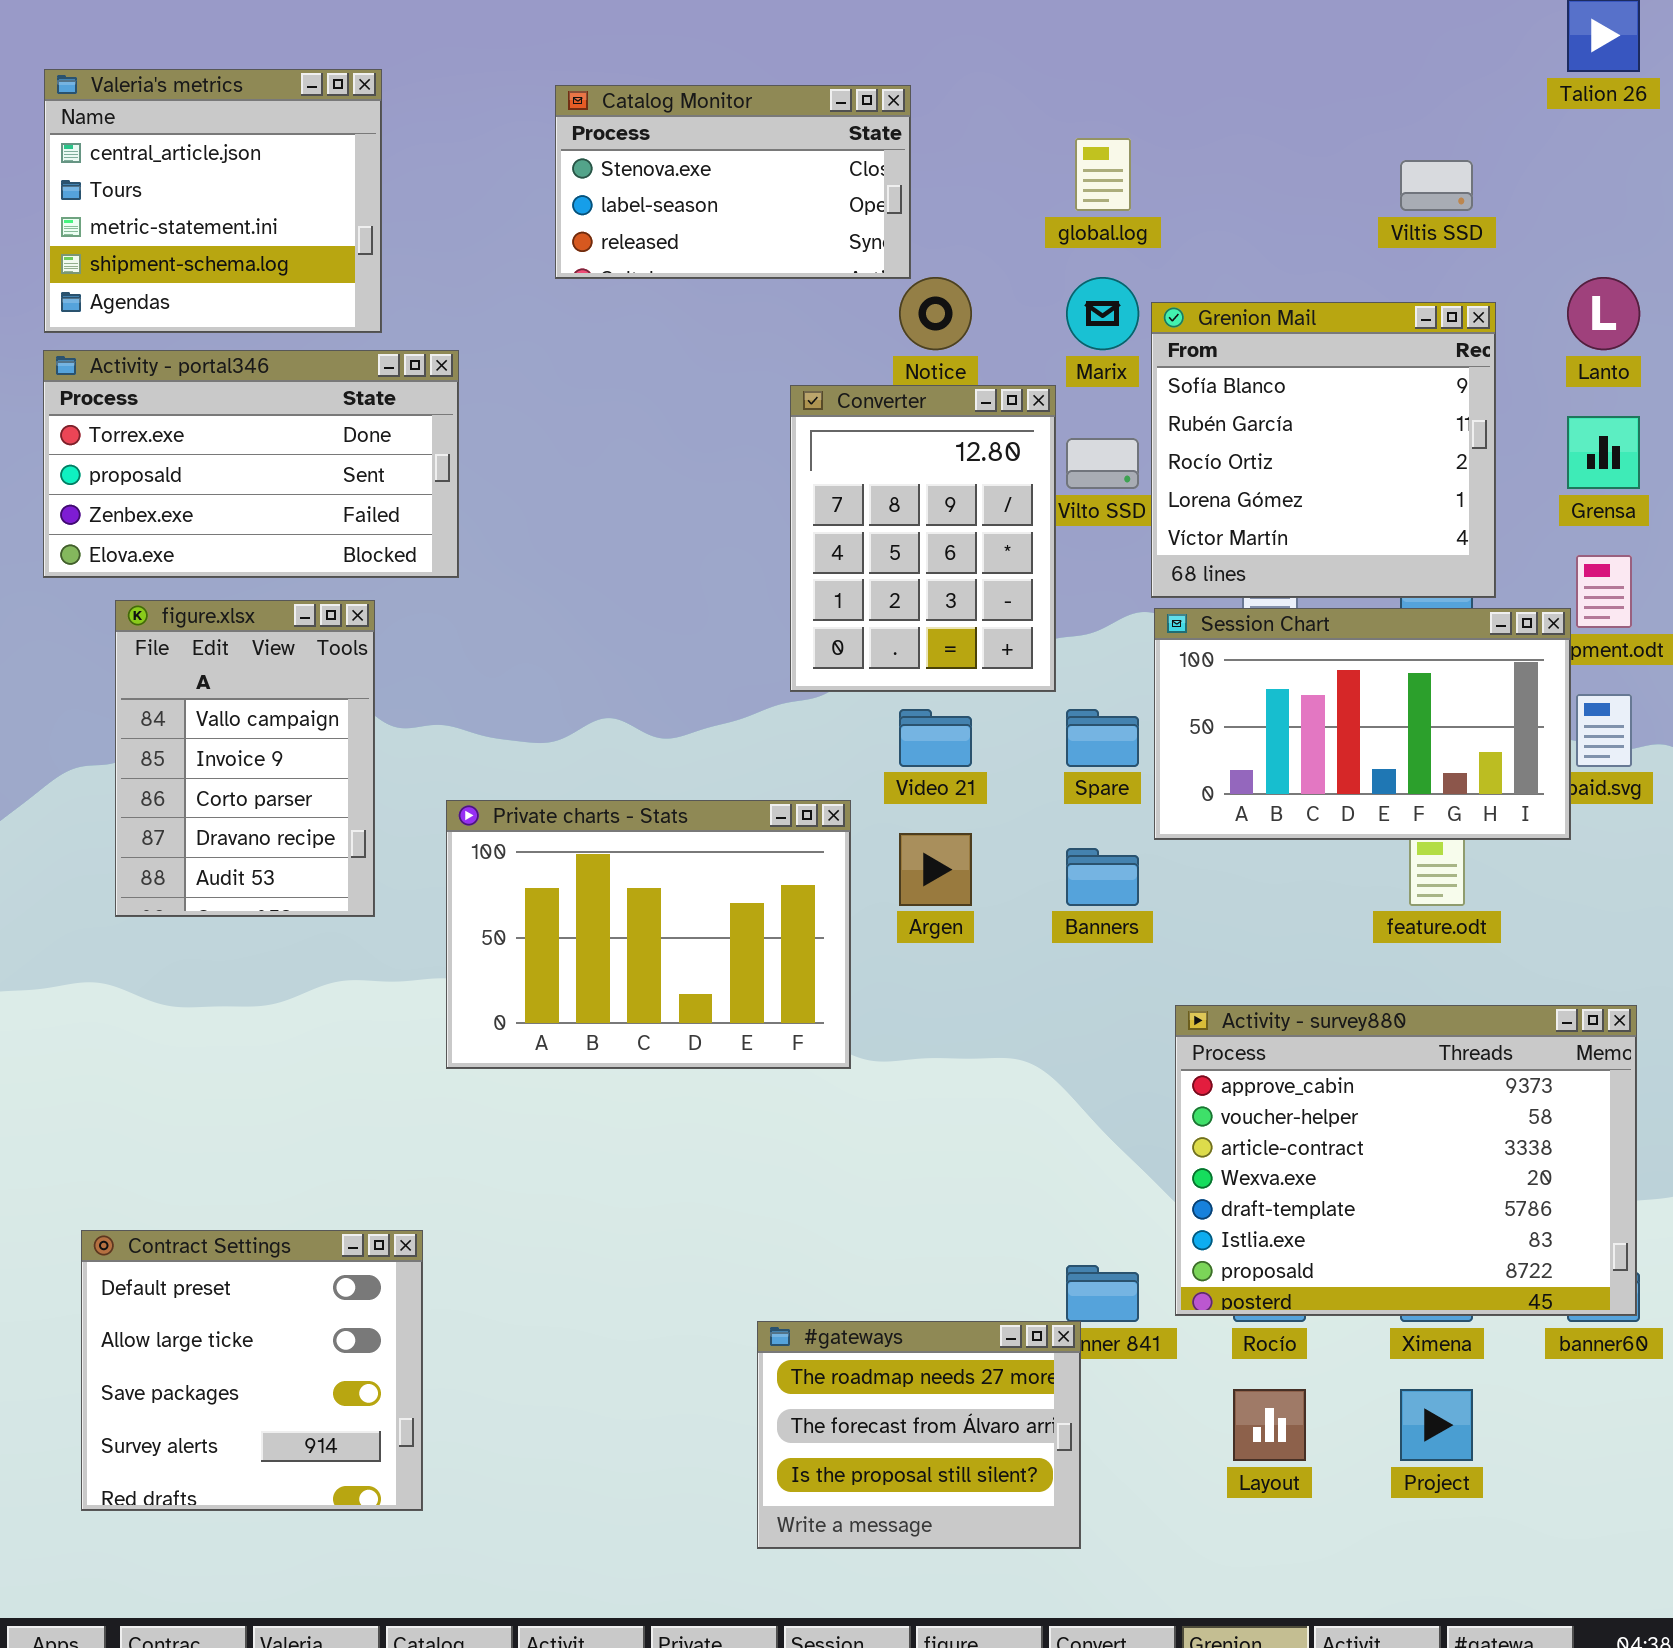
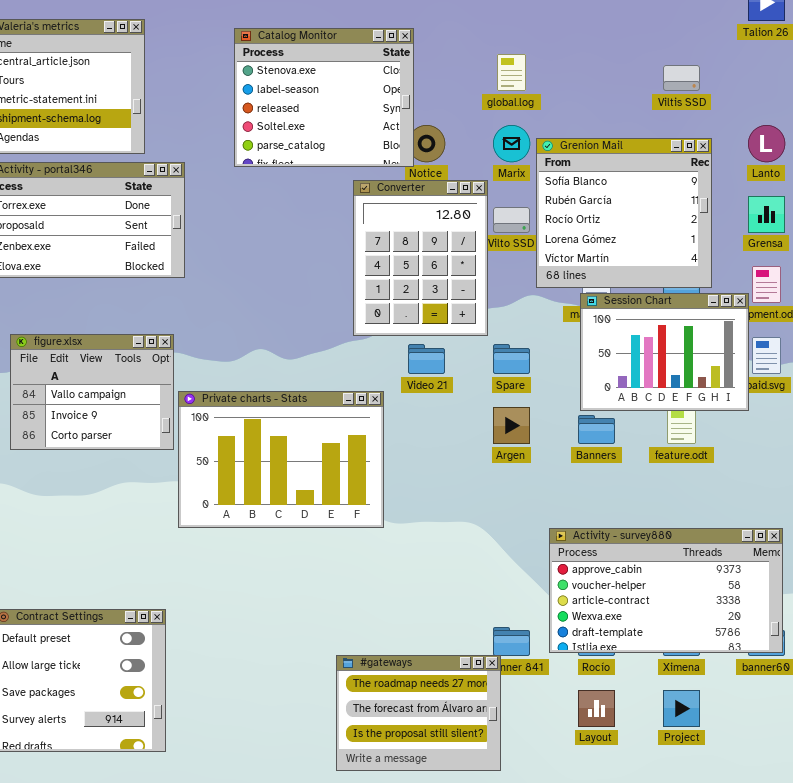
Catalog Monitor: [555,85,911,279] -> [234,28,414,167], resized
figure.xlsx: [115,600,375,917] -> [10,334,174,450], resized
Session Chart: [1154,608,1571,840] -> [580,293,749,411], resized
Argen: [899,833,972,906] -> [493,407,530,444], moved
Banners: [1066,848,1139,906] -> [578,415,615,444], moved
Activity - survey880: [1175,1005,1637,1316] -> [549,528,783,653], resized

